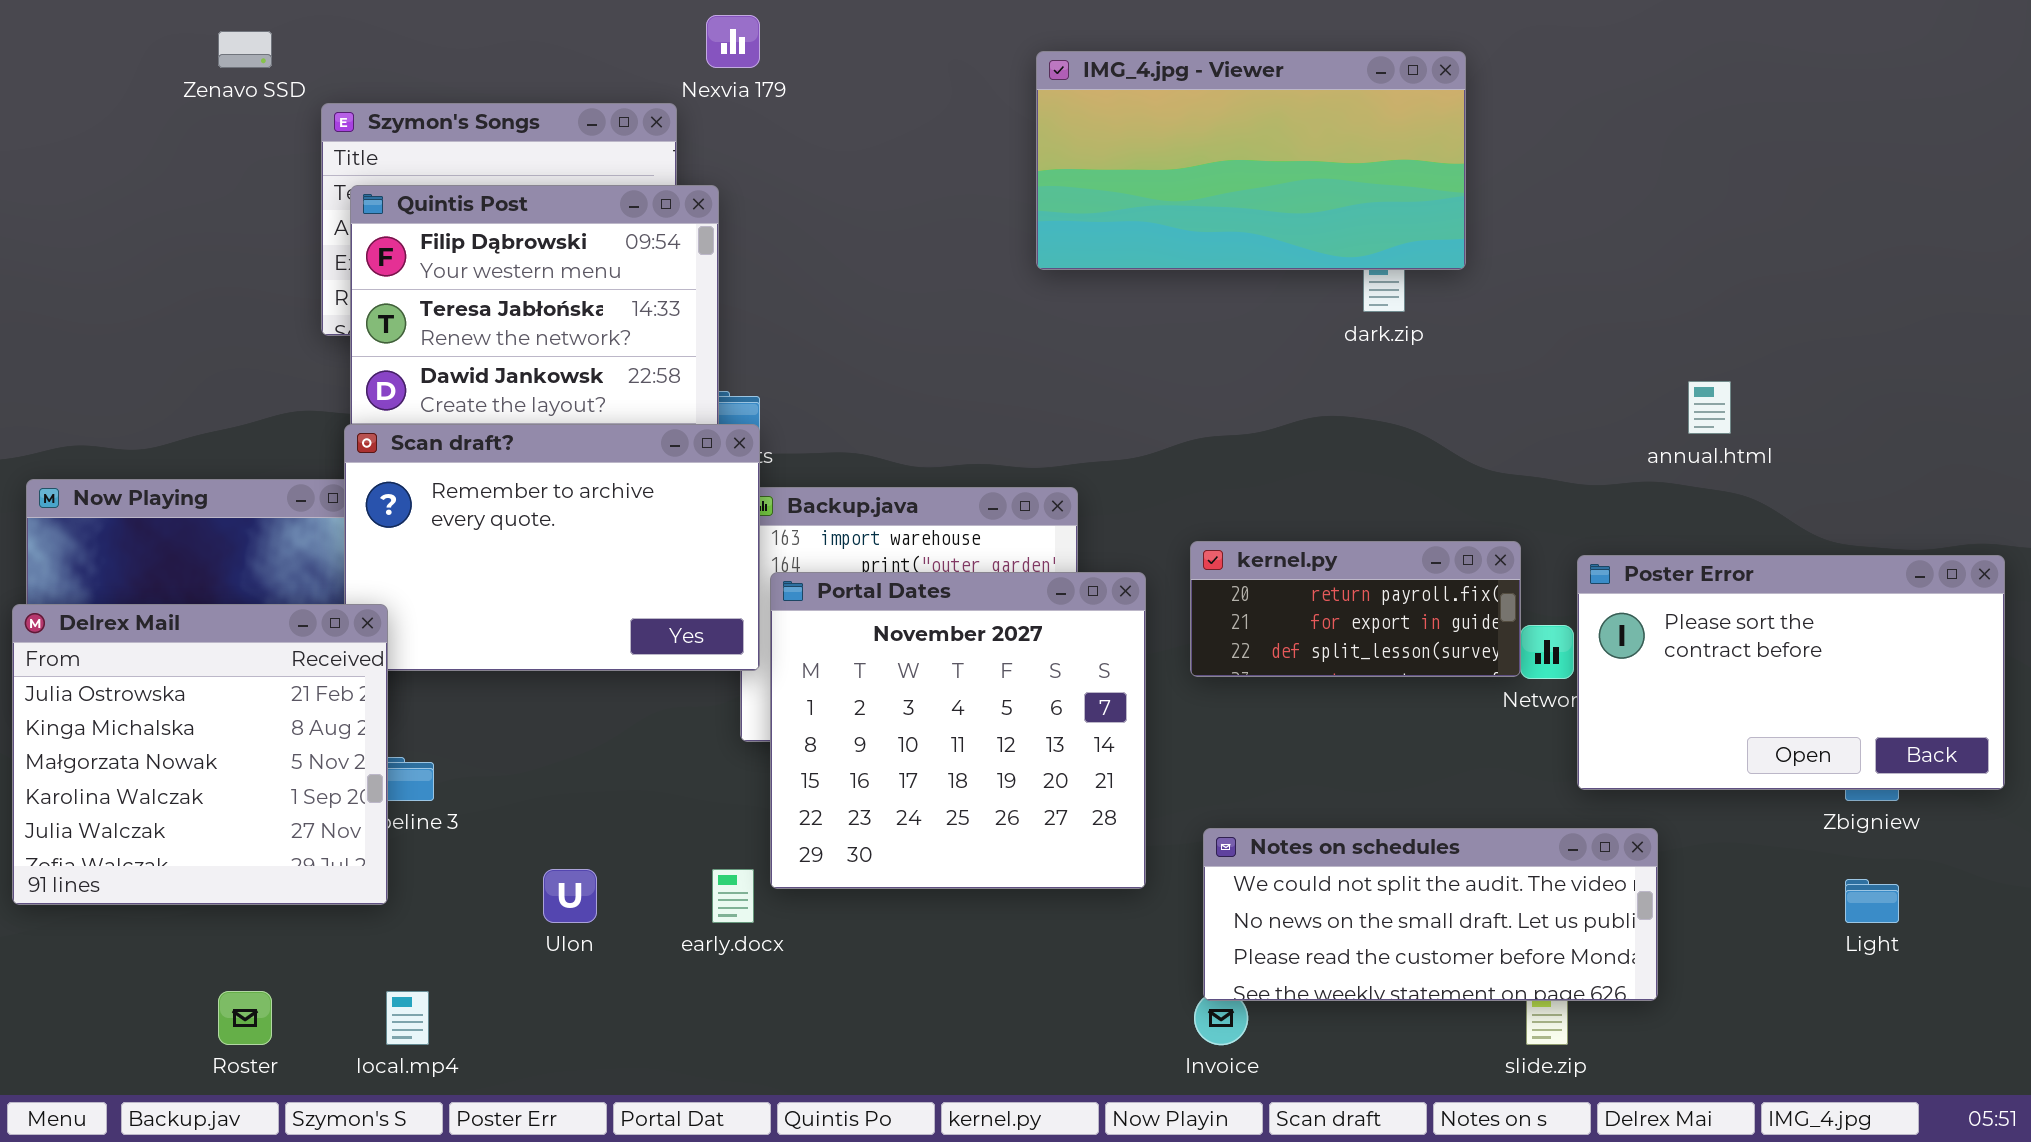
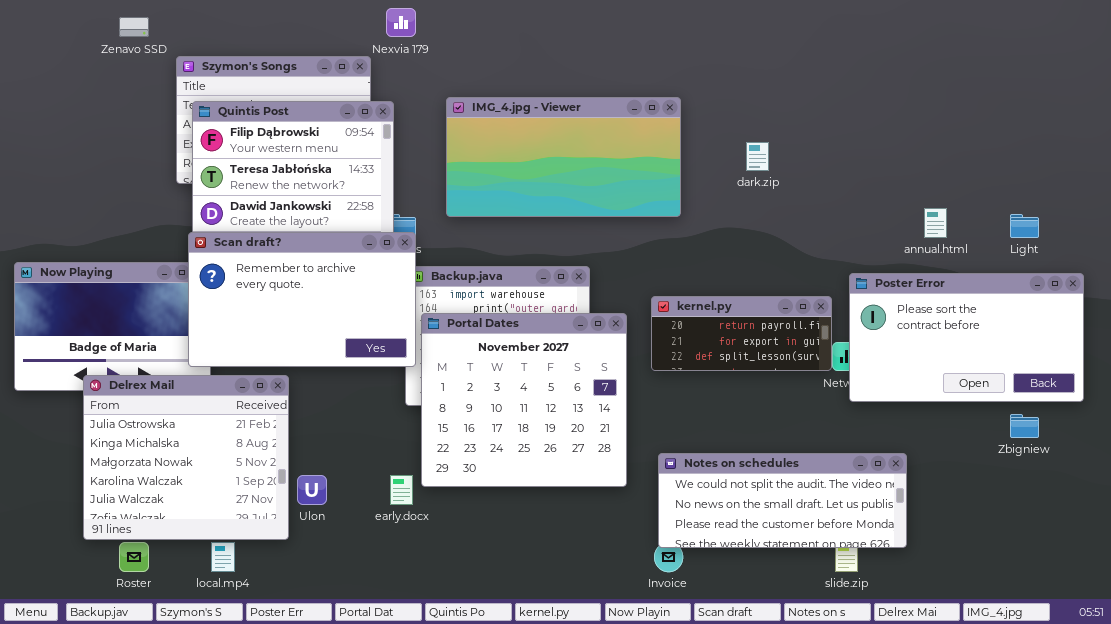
IMG_4.jpg - Viewer: [1036,51,1466,270] -> [446,97,681,217], moved
Poster Error: [1577,555,2005,790] -> [849,273,1084,402], moved
Delrex Mail: [12,604,388,905] -> [83,375,289,540], moved
Light: [1845,879,1899,923] -> [1010,214,1039,238], moved

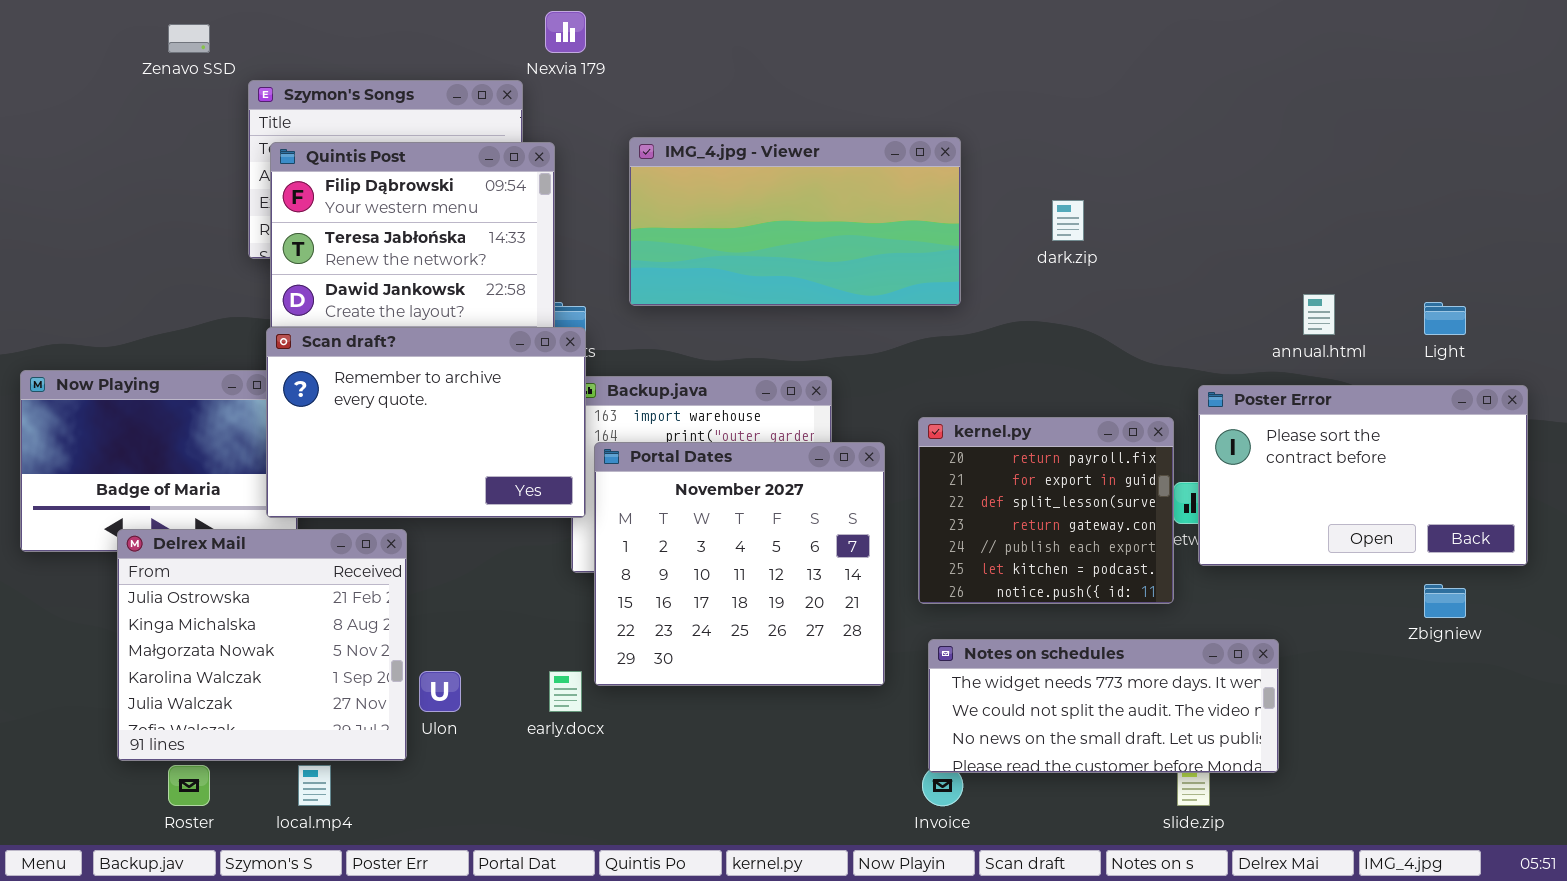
kernel.py: [651,296,832,371] -> [918,417,1174,604], resized
Notes on schedules: [658,453,907,548] -> [928,639,1279,773], scrolled up 1 row

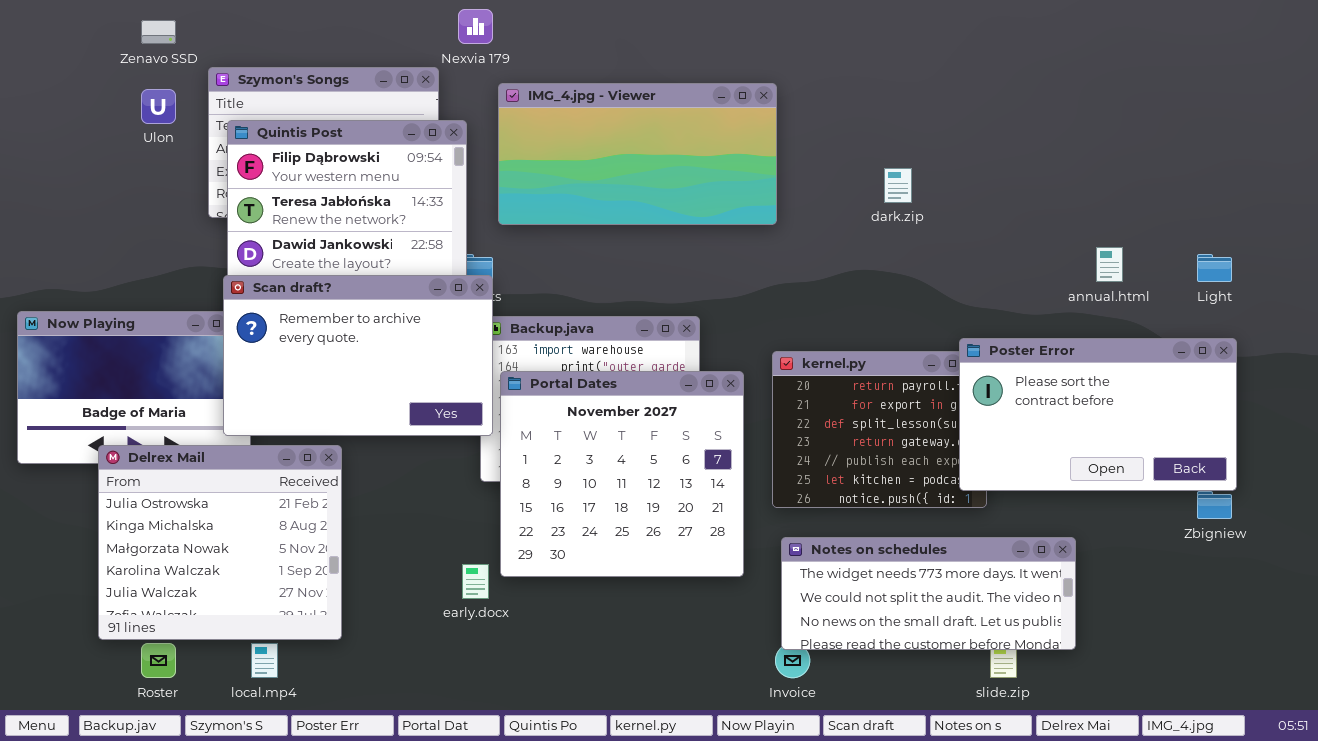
IMG_4.jpg - Viewer: [629,137,961,306] -> [498,83,777,225], moved
Poster Error: [1198,385,1528,566] -> [959,338,1237,491], moved
Ulon: [419,671,461,712] -> [141,89,176,124], moved

